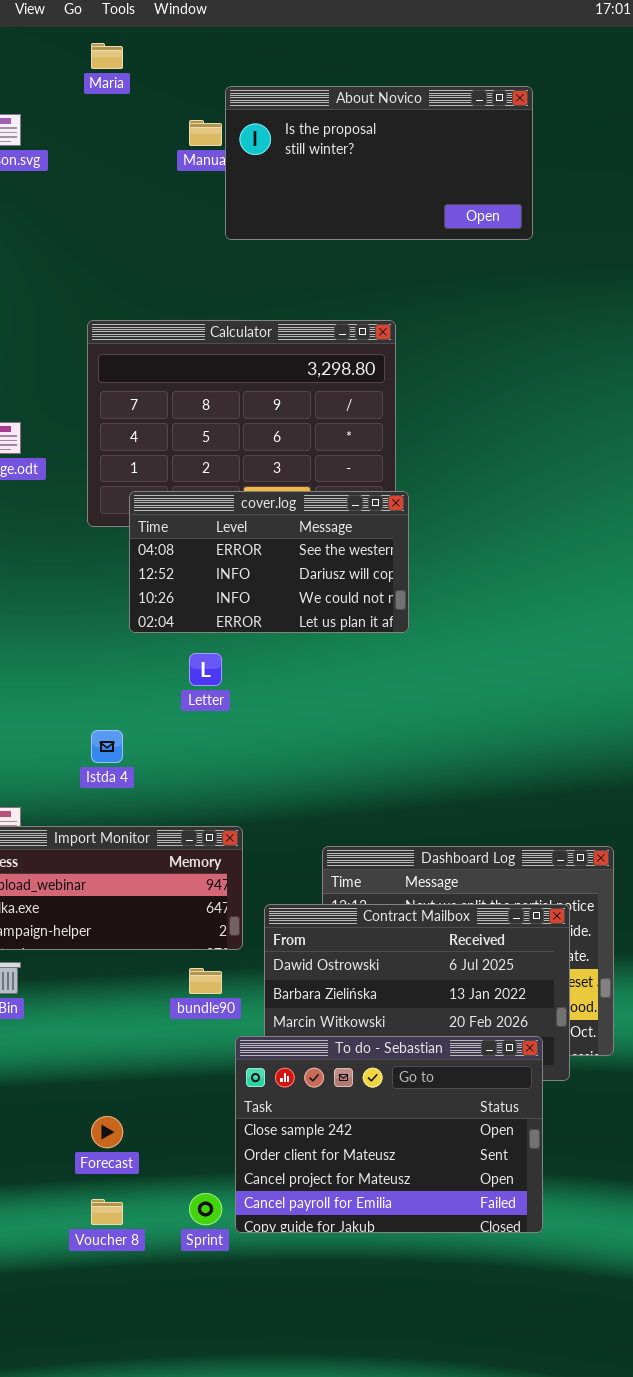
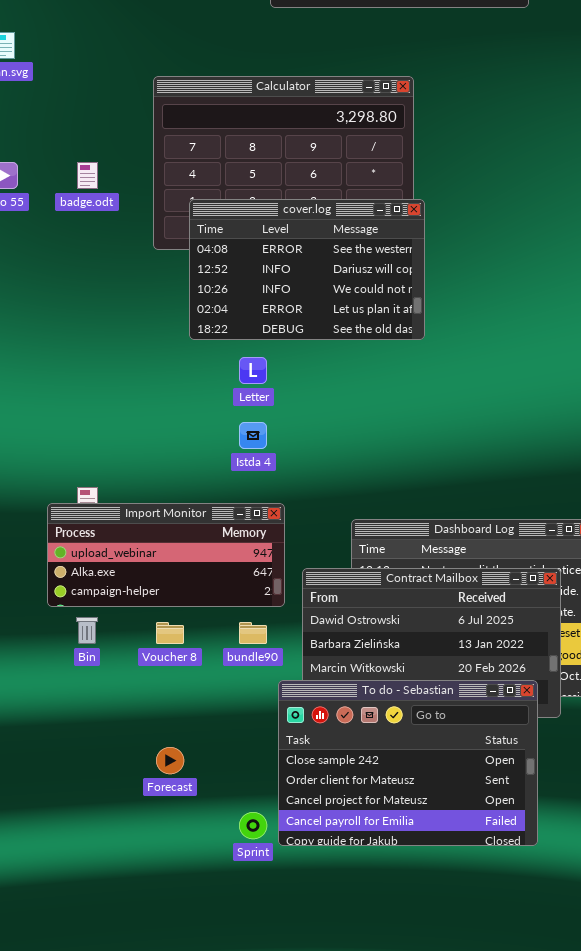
cover.log: [129,491,409,633] -> [189,199,425,340], resized
Istda 4: [91,730,123,763] -> [239,422,267,449], moved
Voucher 8: [91,1199,123,1225] -> [156,622,184,644], moved

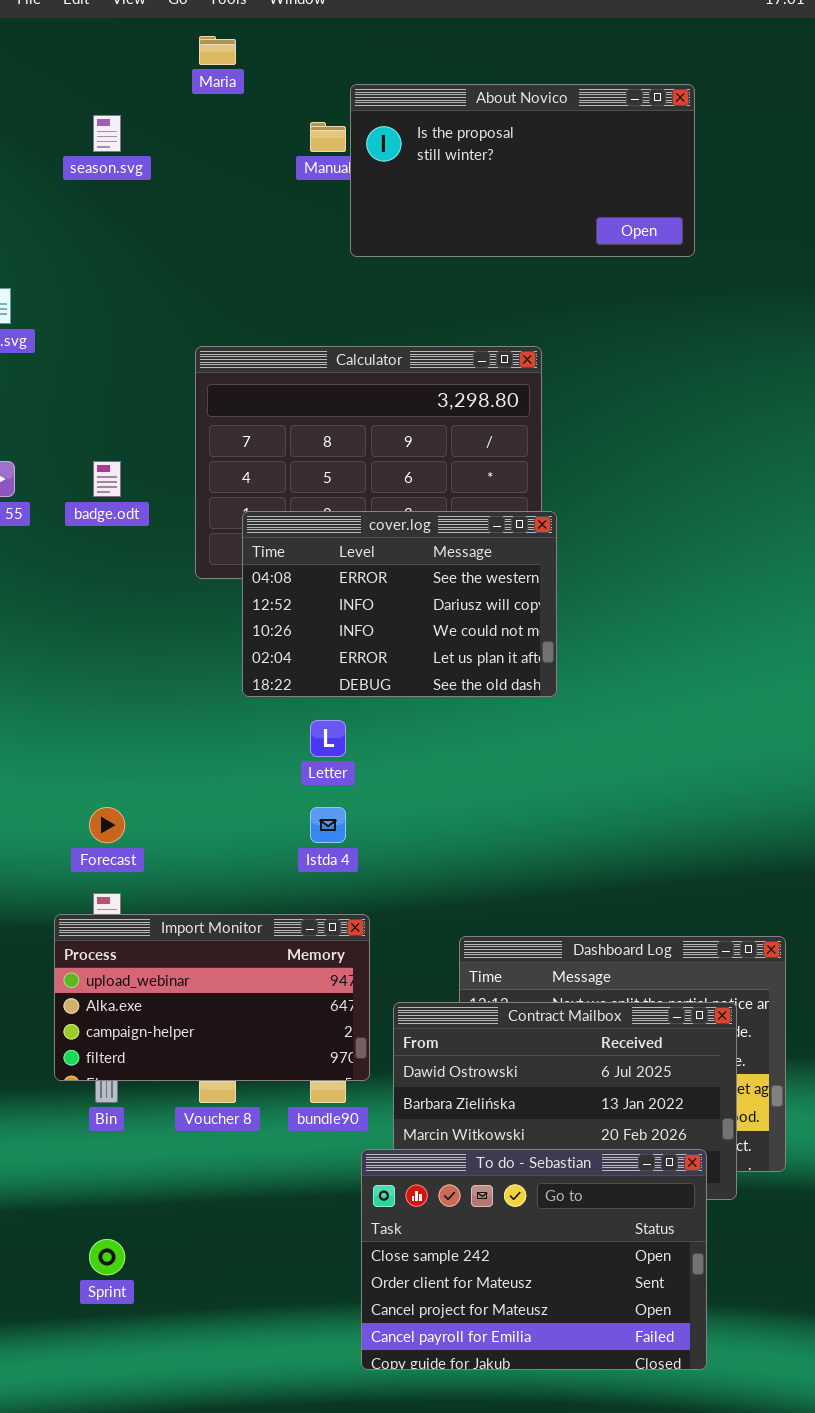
Import Monitor: [47,503,285,607] -> [54,914,370,1081], resized
Forecast: [156,747,184,774] -> [89,807,125,843], moved
Sprint: [239,812,267,839] -> [89,1239,125,1275], moved

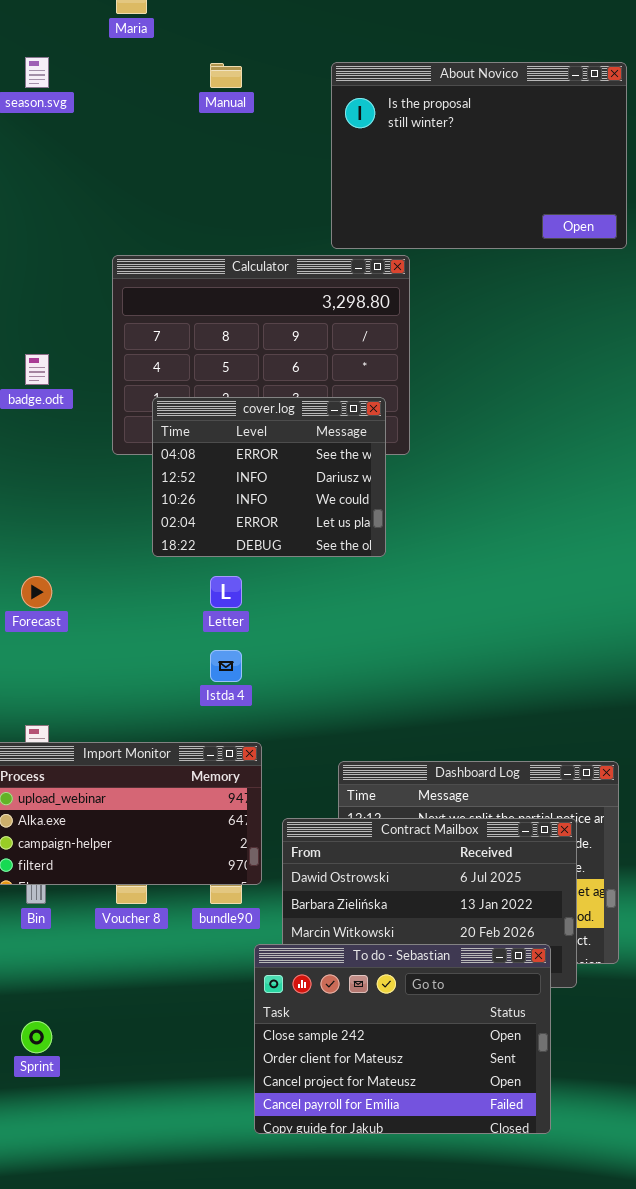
About Novico: [350,84,695,257] -> [331,62,627,249], moved, resized
cover.log: [242,511,557,697] -> [152,397,386,557], resized
Forecast: [89,807,125,843] -> [21,576,52,608], moved

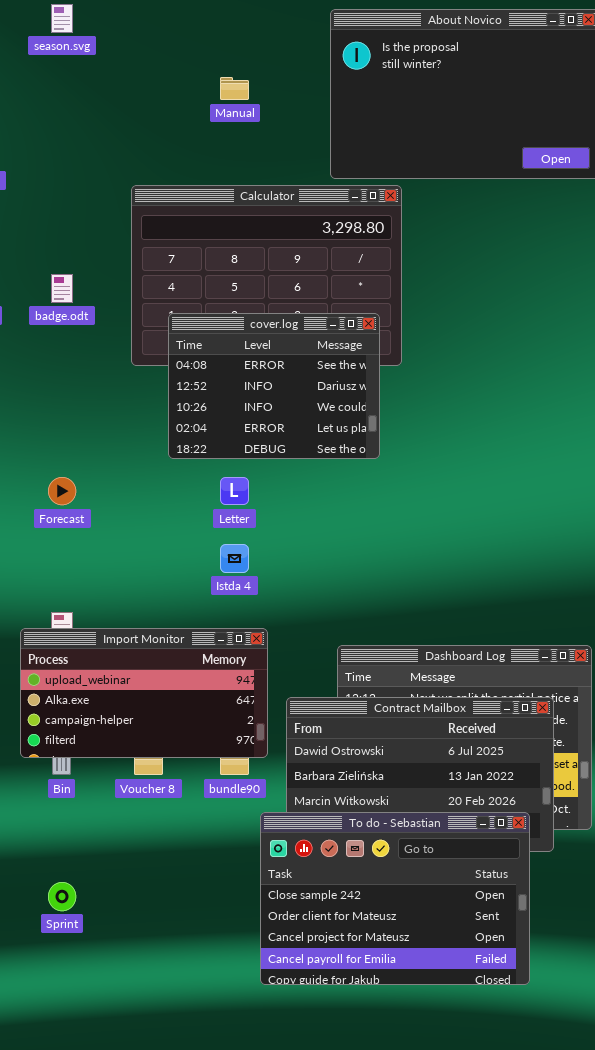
Manual: [210,63,242,88] -> [220,77,249,100], moved

